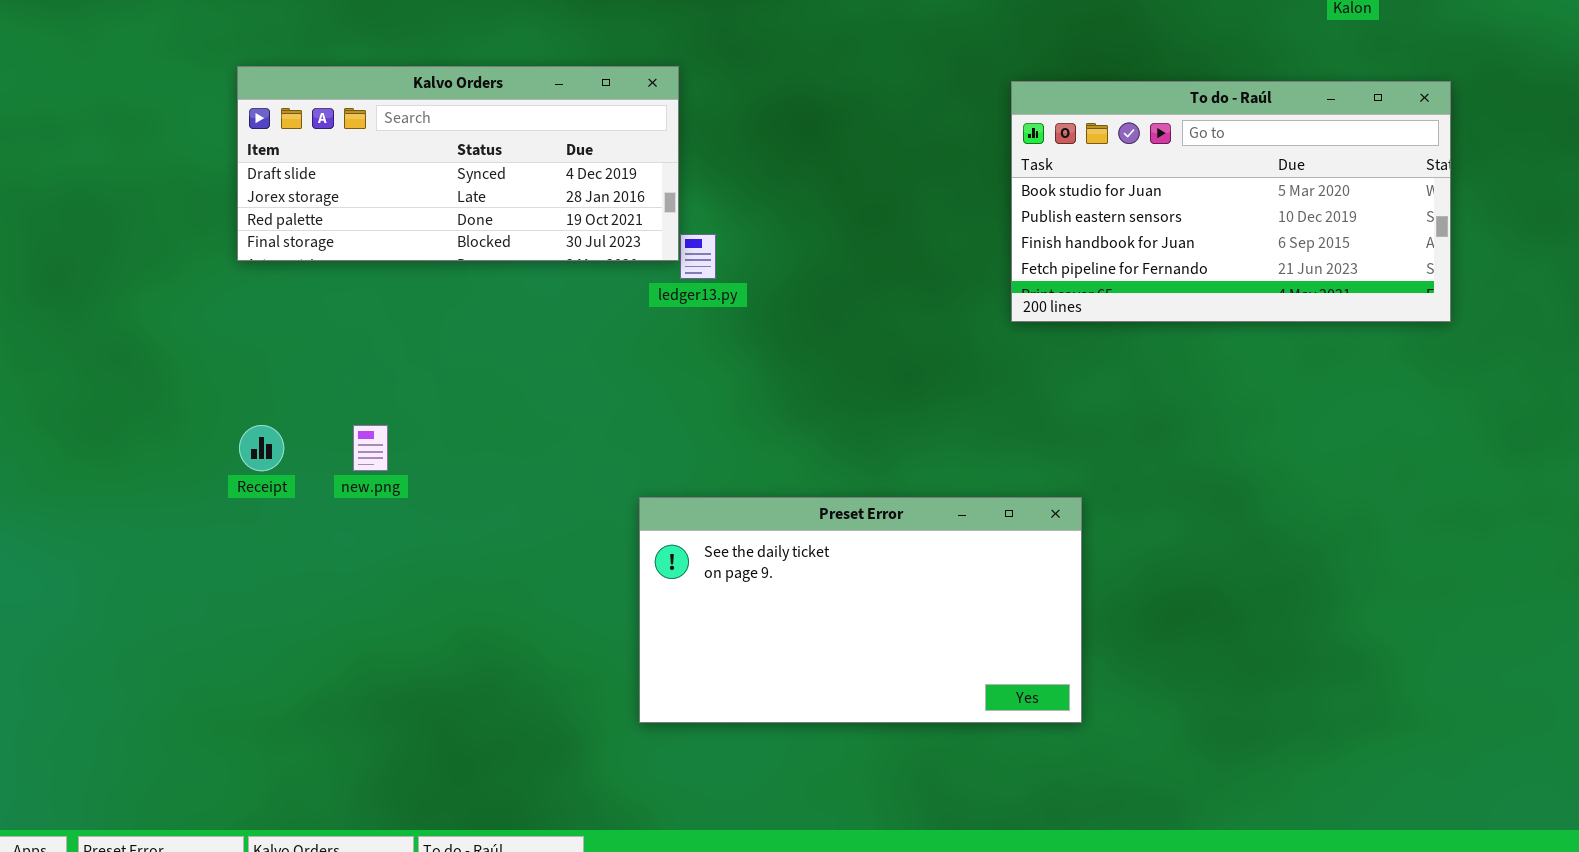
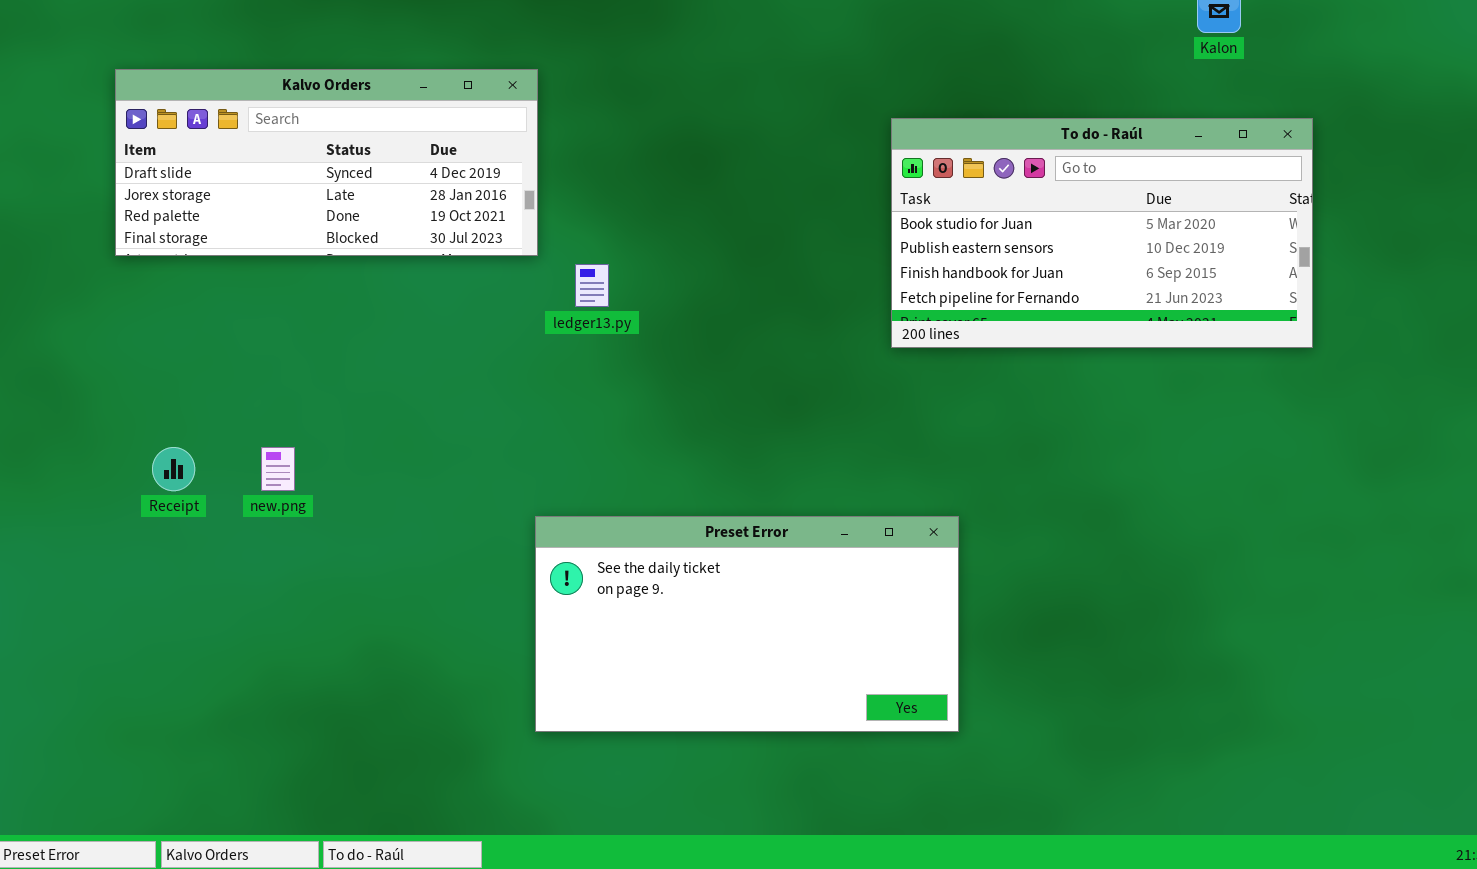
Kalvo Orders: [237,66,679,261] -> [115,69,538,256], moved

